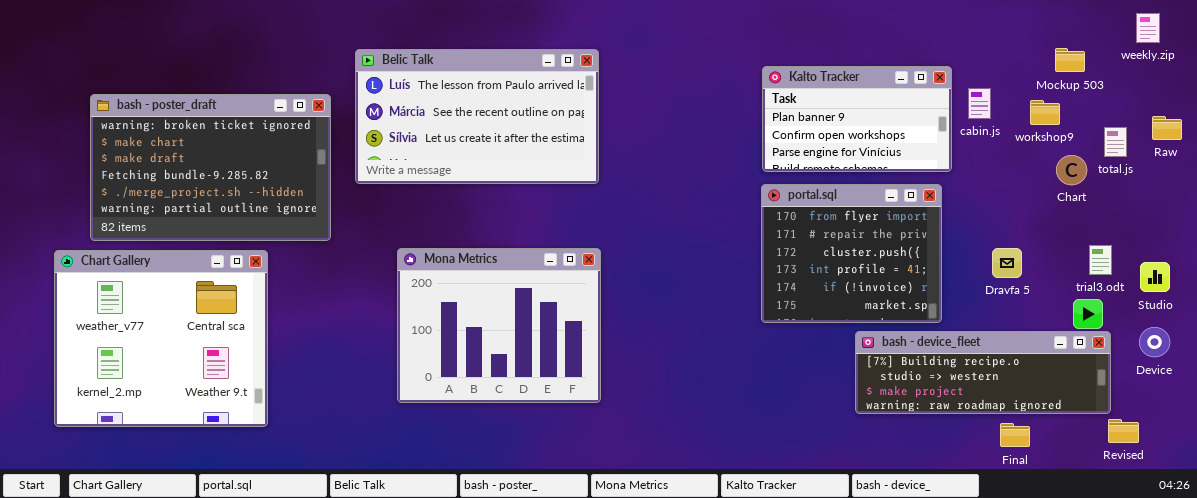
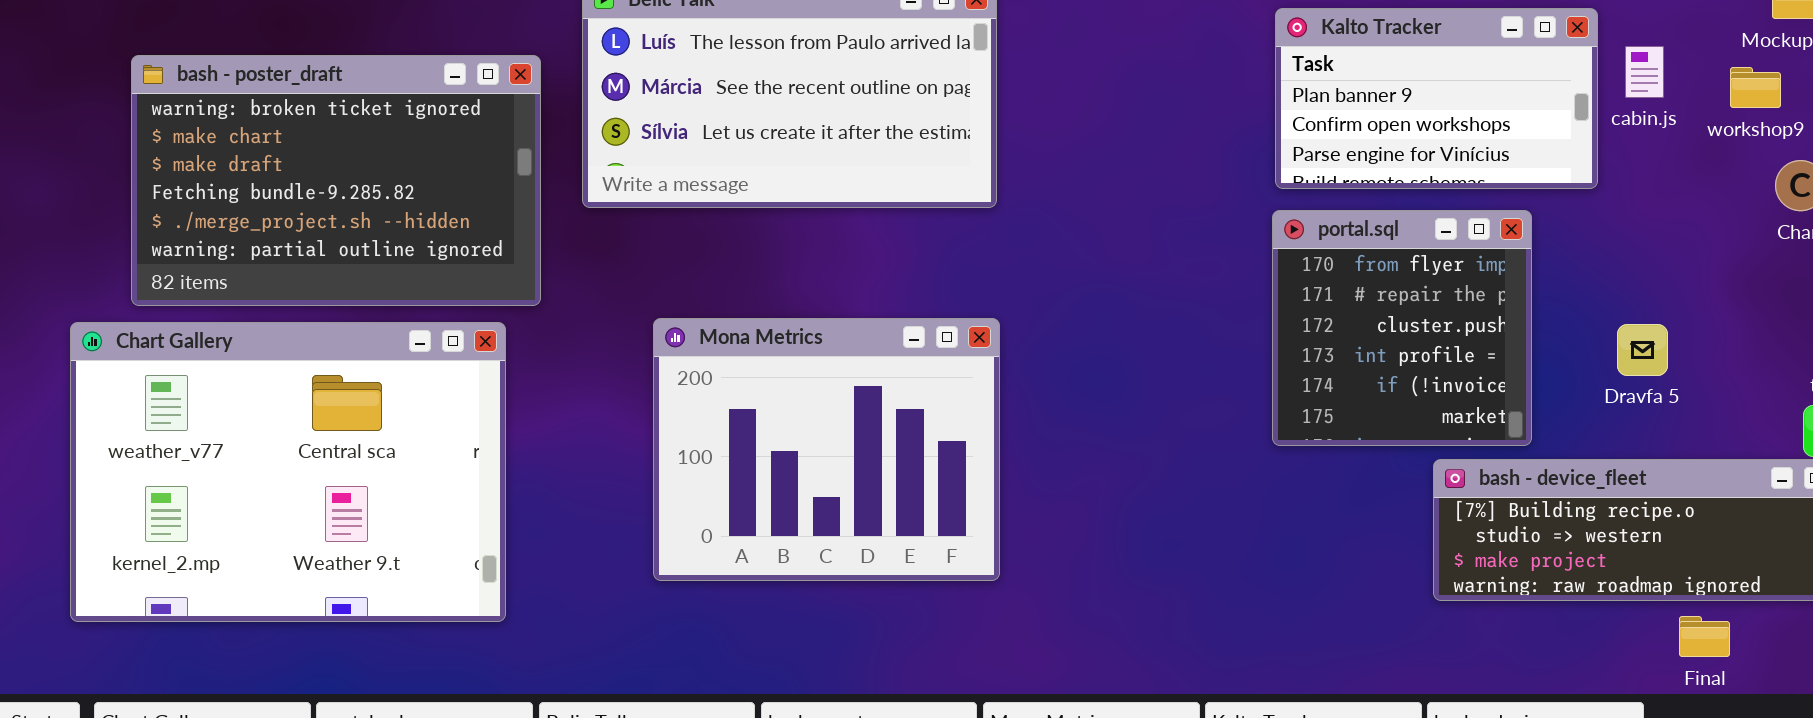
portal.sql: [761,184,942,323] -> [1272,210,1532,446], resized
Dravfa 5: [992,248,1022,278] -> [1617,324,1668,376], moved
Chart Gallery: [54,250,268,427] -> [70,322,506,622], resized

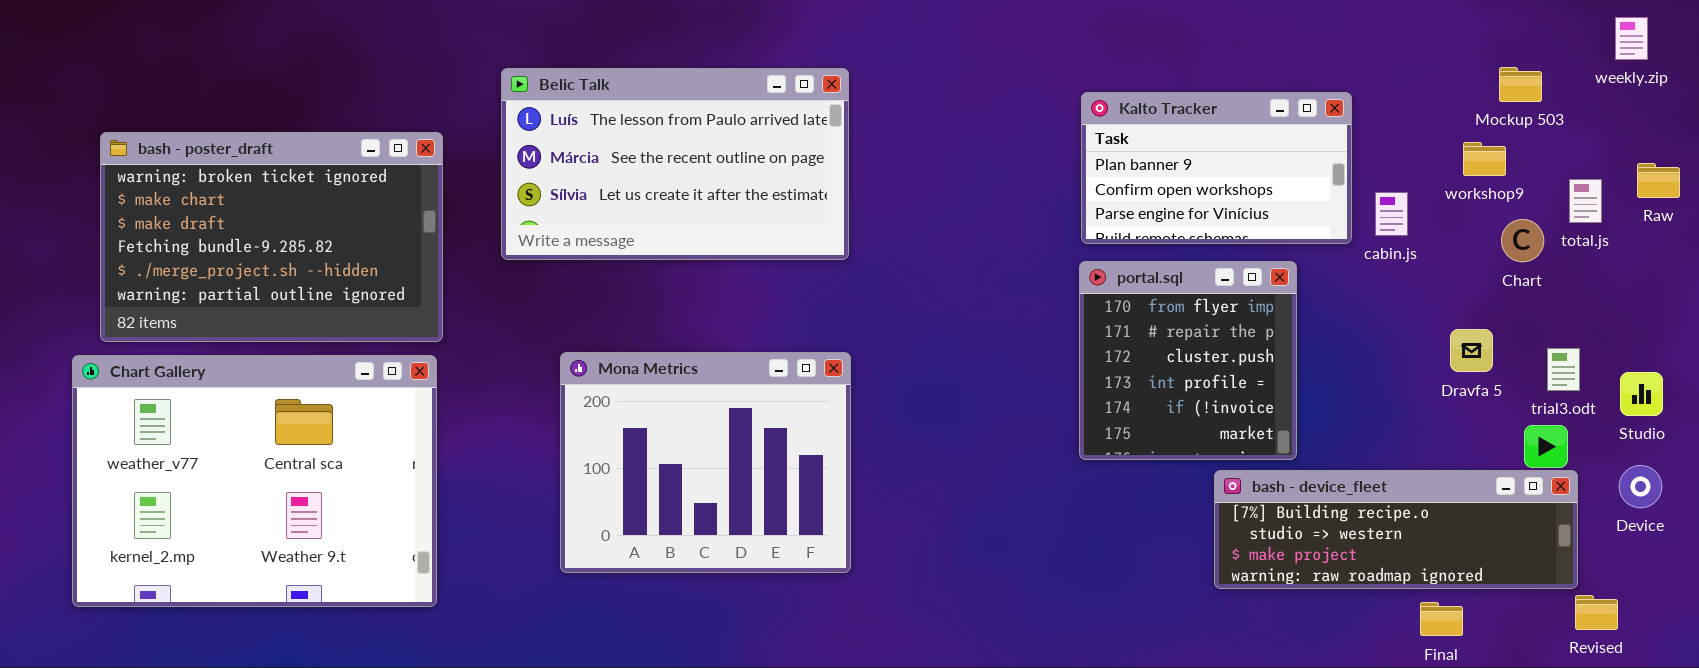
cabin.js: [1625,46,1664,98] -> [1375,192,1408,236], moved
bash - poster_draft: [131,55,541,306] -> [100,132,443,342], moved
Dravfa 5: [1617,324,1668,376] -> [1450,329,1493,372], moved

